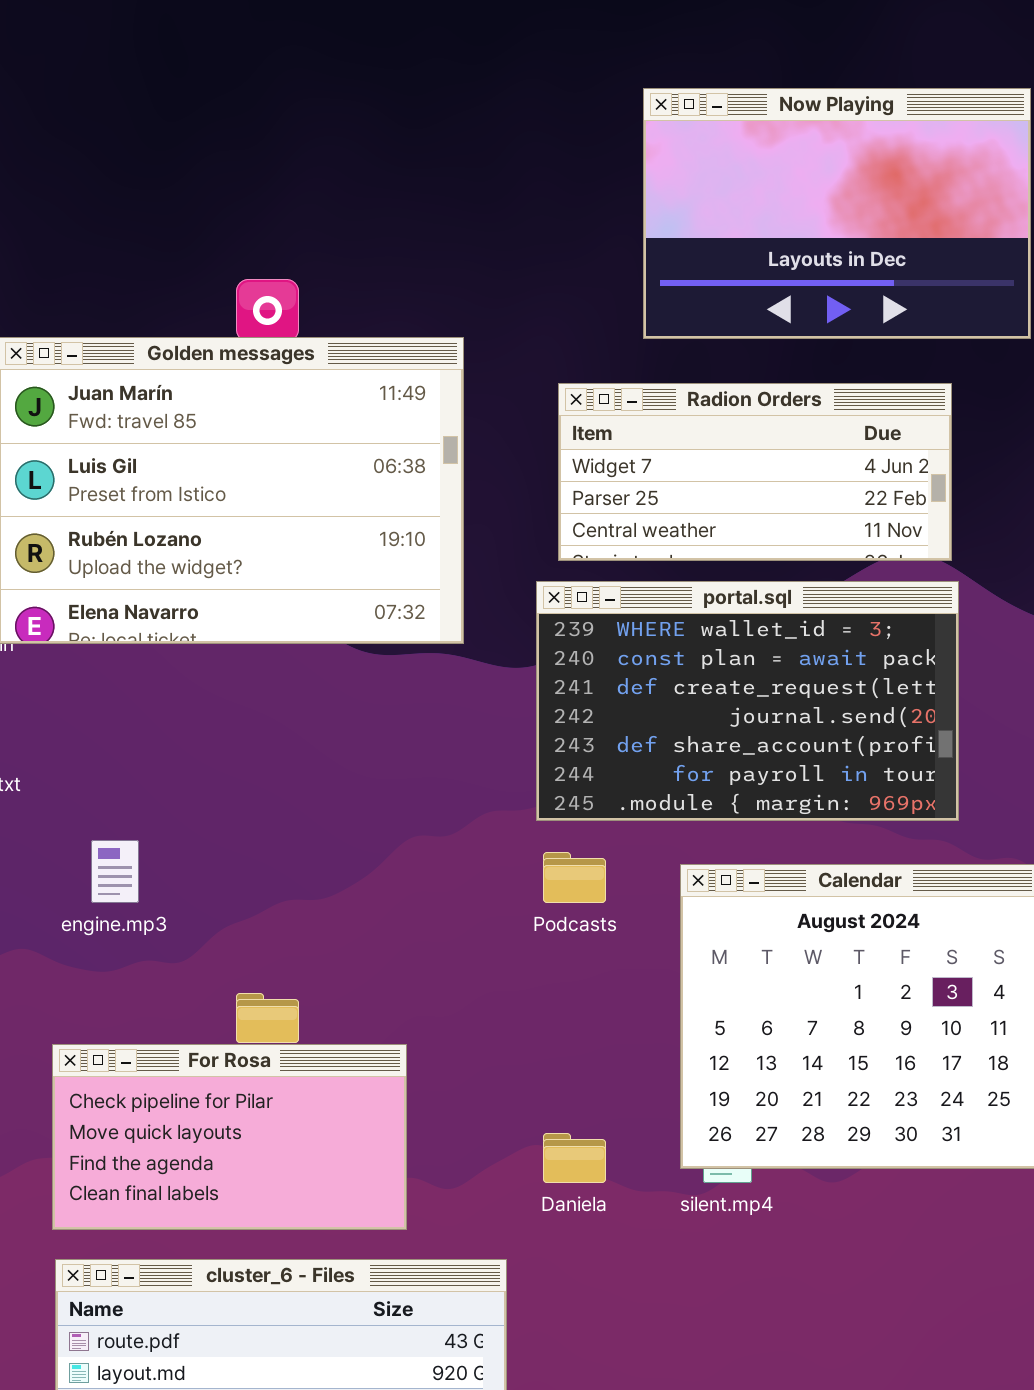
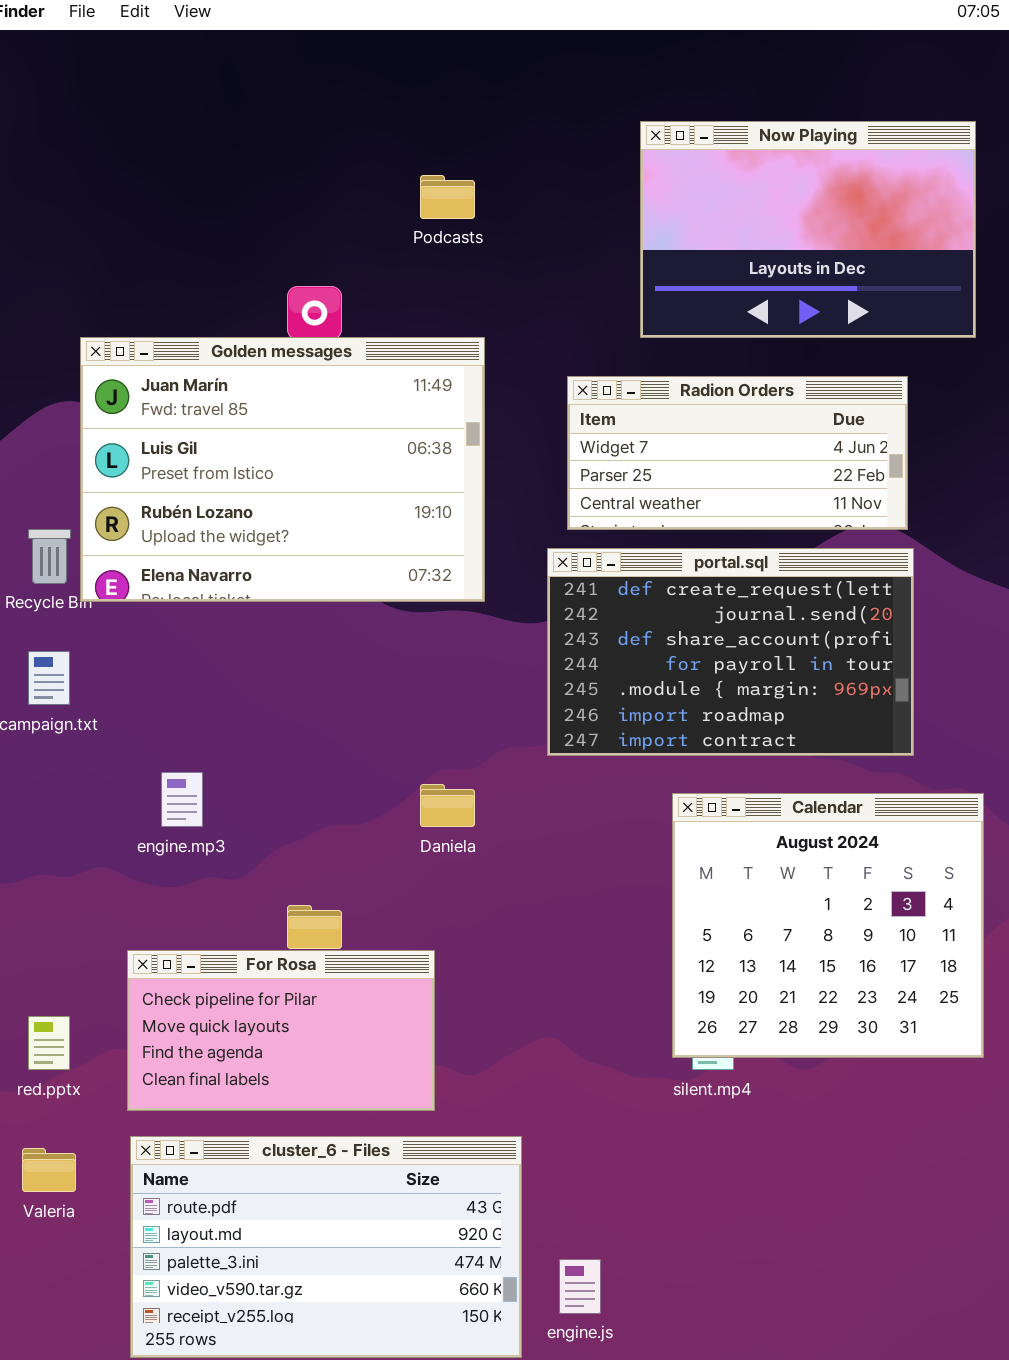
portal.sql: [536,581,959,821] -> [547,548,914,756], scrolled down 2 rows
Podcasts: [543,852,606,903] -> [420,175,475,219], moved
Daniela: [543,1133,606,1183] -> [420,784,475,827], moved

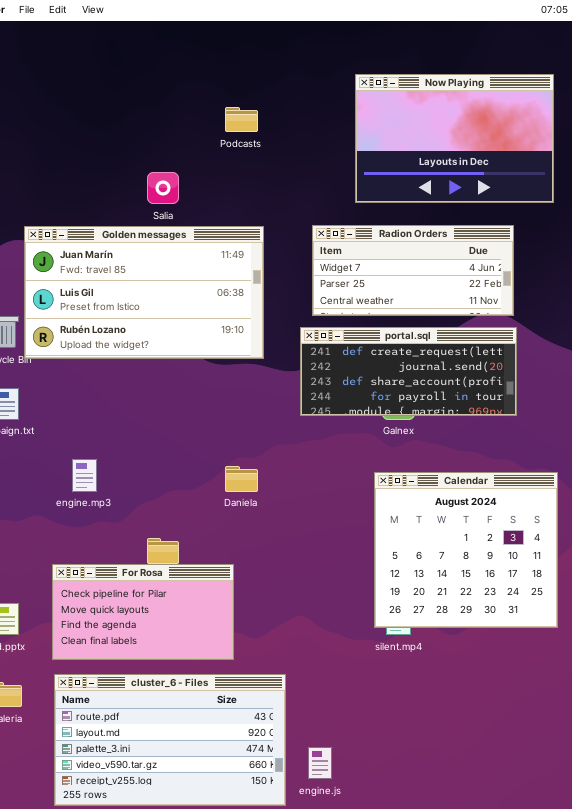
Golden messages: [80,337,485,602] -> [24,226,264,359], resized
portal.sql: [547,548,914,756] -> [300,327,517,416], resized

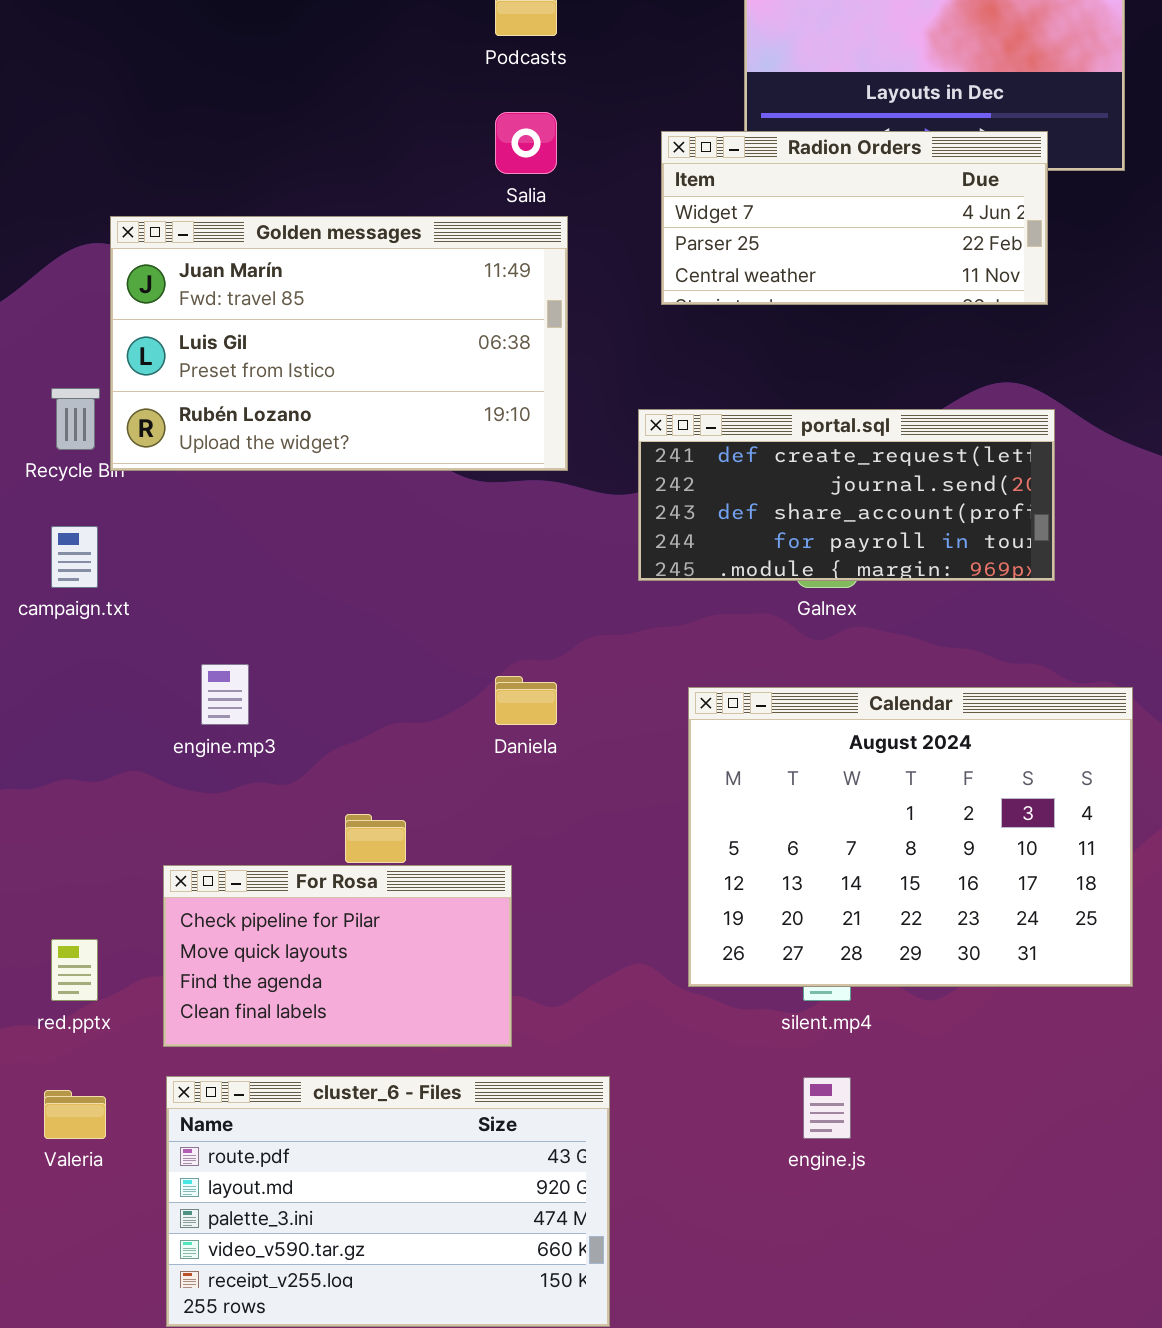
Salia: [147,172,179,204] -> [495,112,557,174], moved
Radion Orders: [312,225,514,316] -> [661,131,1048,305], moved
Calendar: [374,472,558,628] -> [688,687,1133,987], resized
engine.js: [308,747,332,779] -> [803,1077,851,1139], moved

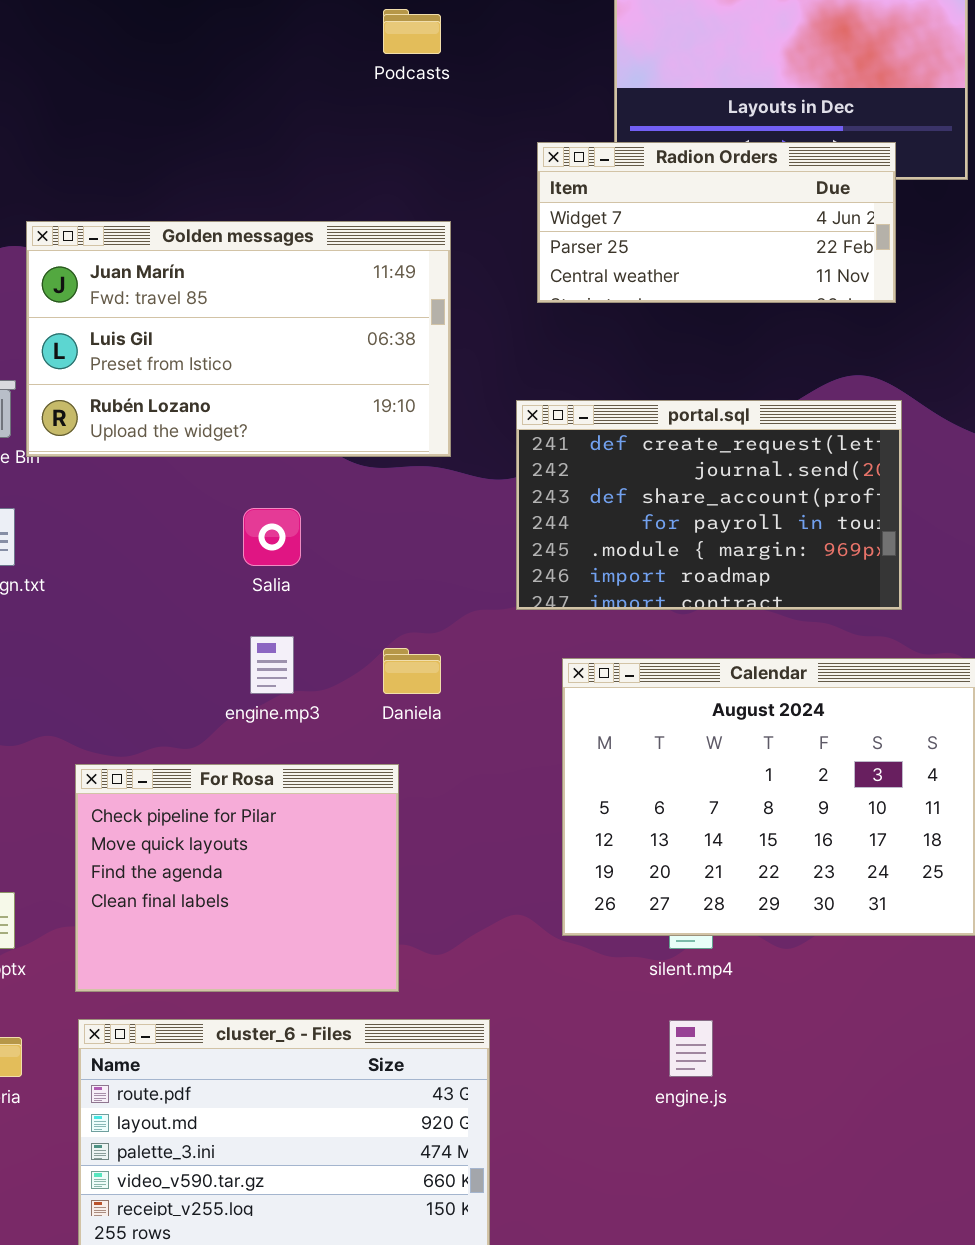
Salia: [495,112,557,174] -> [243,508,301,566], moved
portal.sql: [638,409,1055,581] -> [516,400,902,610], resized
engine.mp3: [201,664,249,725] -> [250,636,294,694], moved
For Rosa: [163,865,512,1047] -> [75,764,399,992], resized

